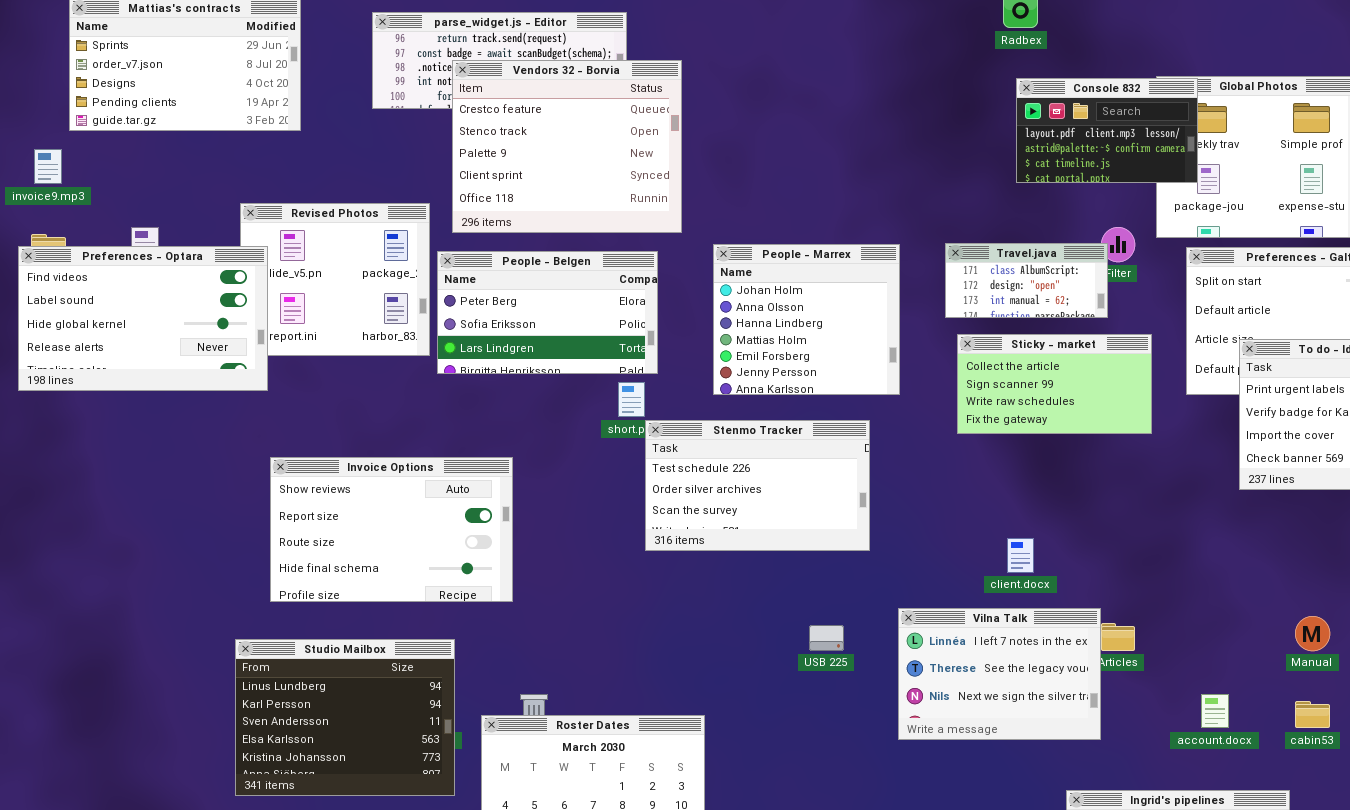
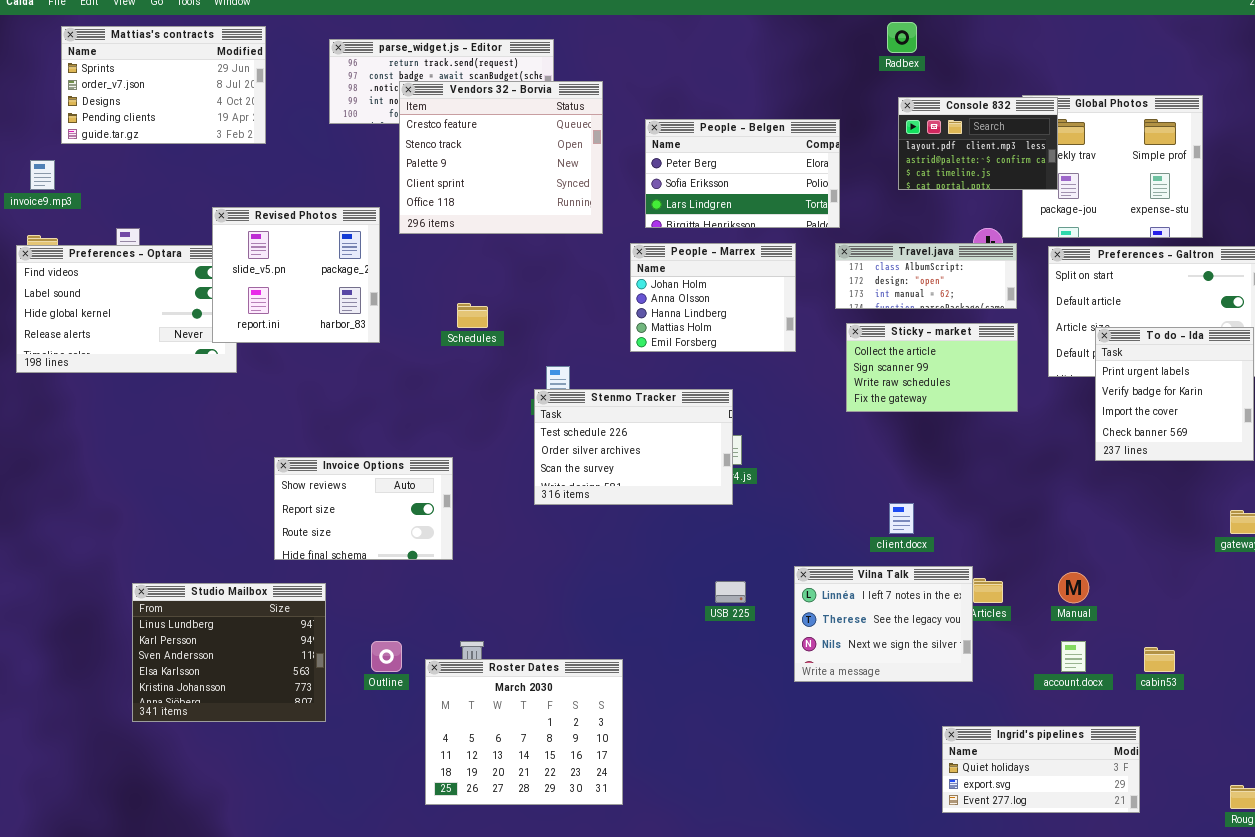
Revised Photos: [240,203,430,356] -> [212,207,380,343], raised
Travel.java: [945,243,1108,318] -> [835,243,1017,309], resized
People - Marrex: [713,244,900,395] -> [630,243,796,352], resized
People - Belgen: [437,251,658,374] -> [645,119,840,228], moved
Stenmo Tracker: [645,420,870,551] -> [534,389,733,505], moved
Invoice Options: [270,457,513,602] -> [274,457,453,560], resized
Manual: [1295,616,1330,651] -> [1058,572,1089,603], moved
Studio Mailbox: [235,639,455,796] -> [132,583,326,722], moved

